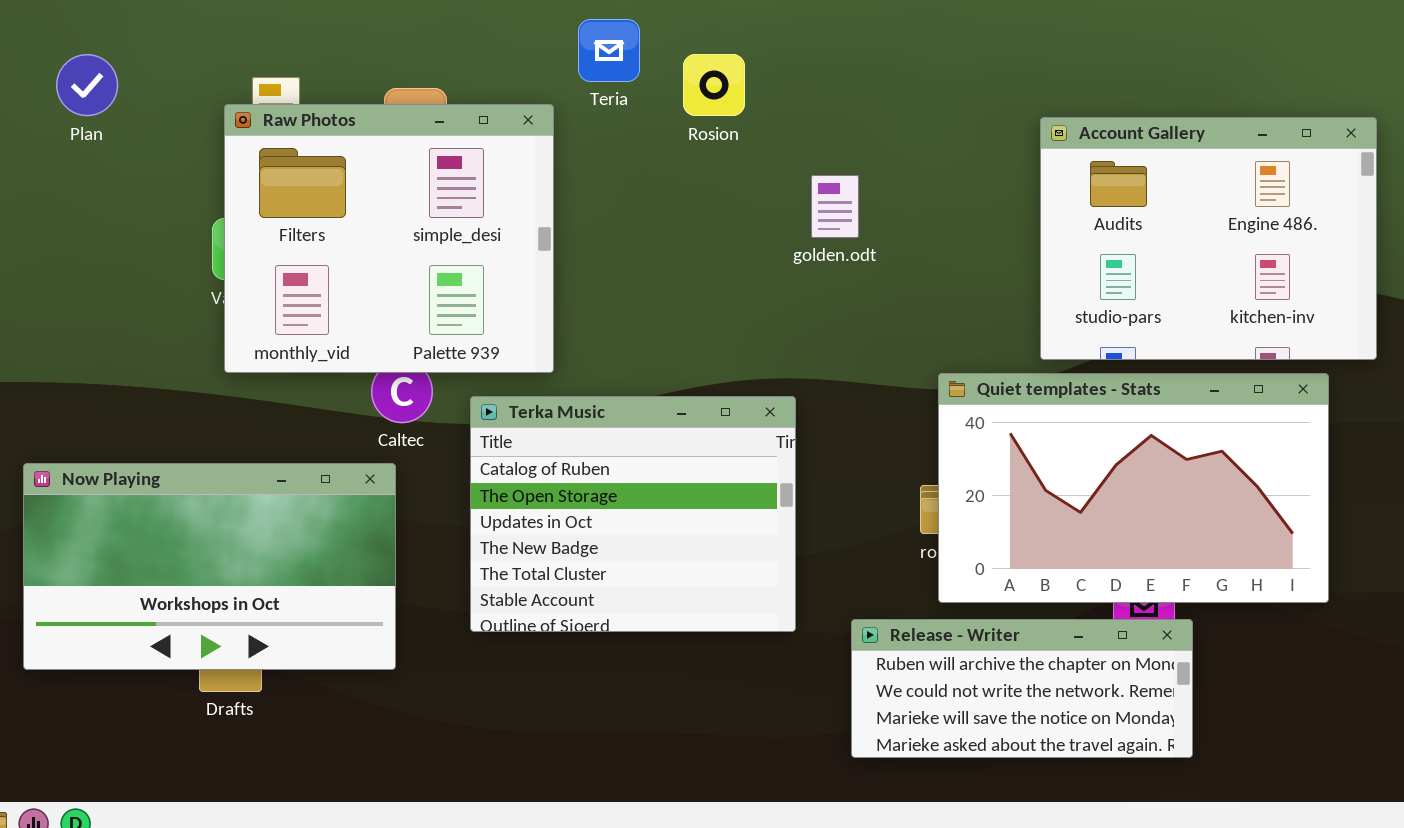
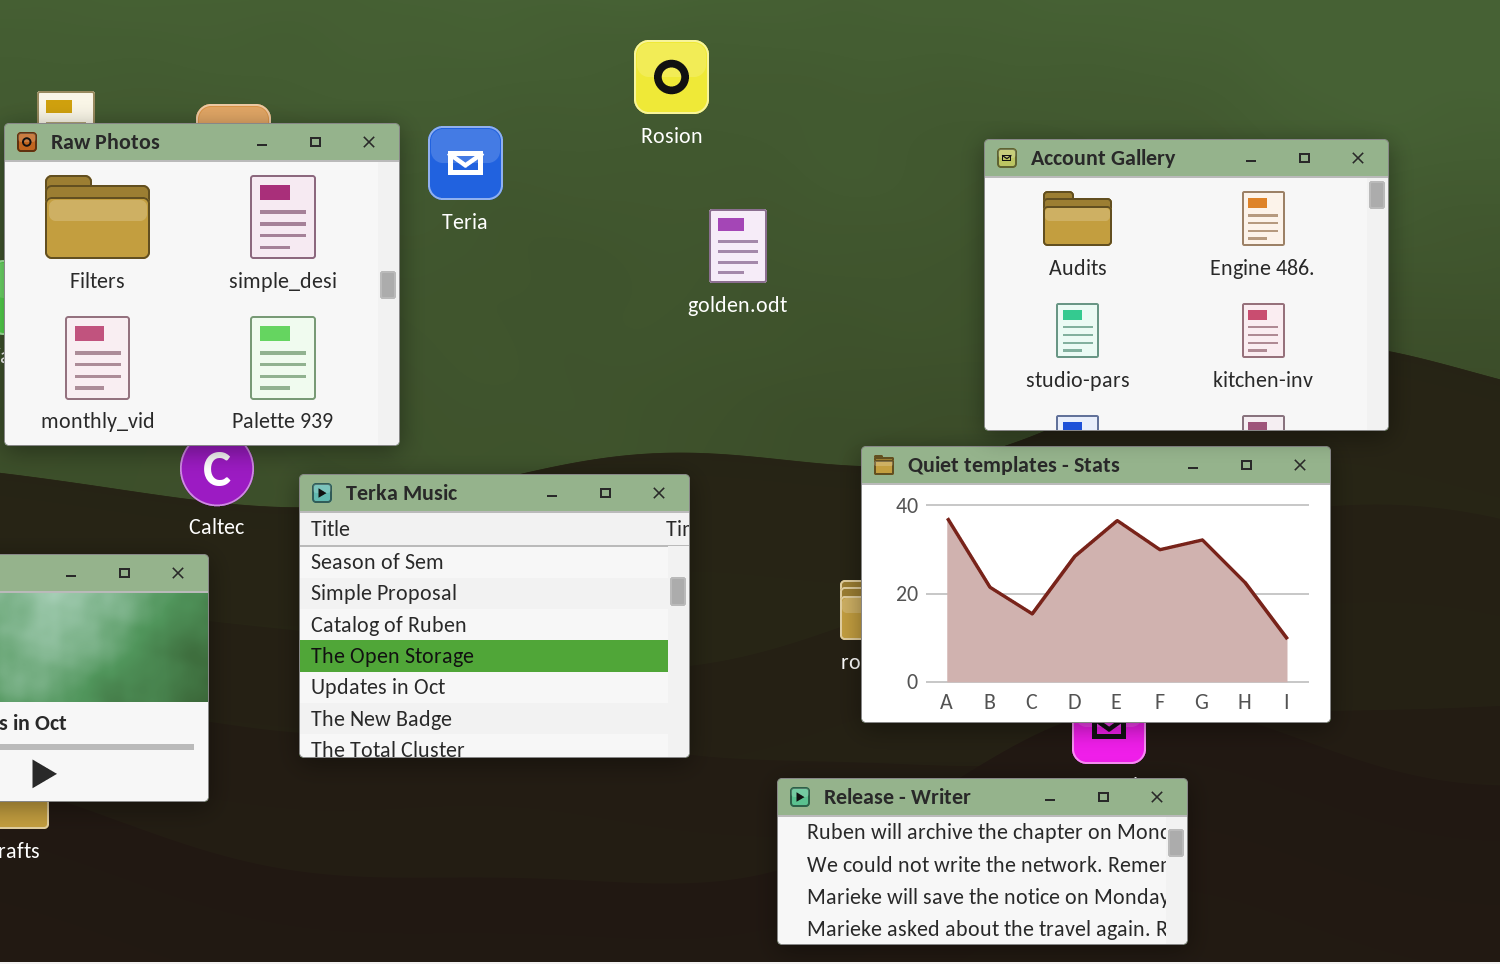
Teria: [578,19,640,82] -> [428,126,503,200], moved
Rosion: [683,54,745,116] -> [634,40,709,114], moved
Terka Music: [470,396,796,632] -> [299,474,690,758], scrolled up 2 rows
Release - Writer: [851,619,1193,758] -> [777,778,1188,945], moved

